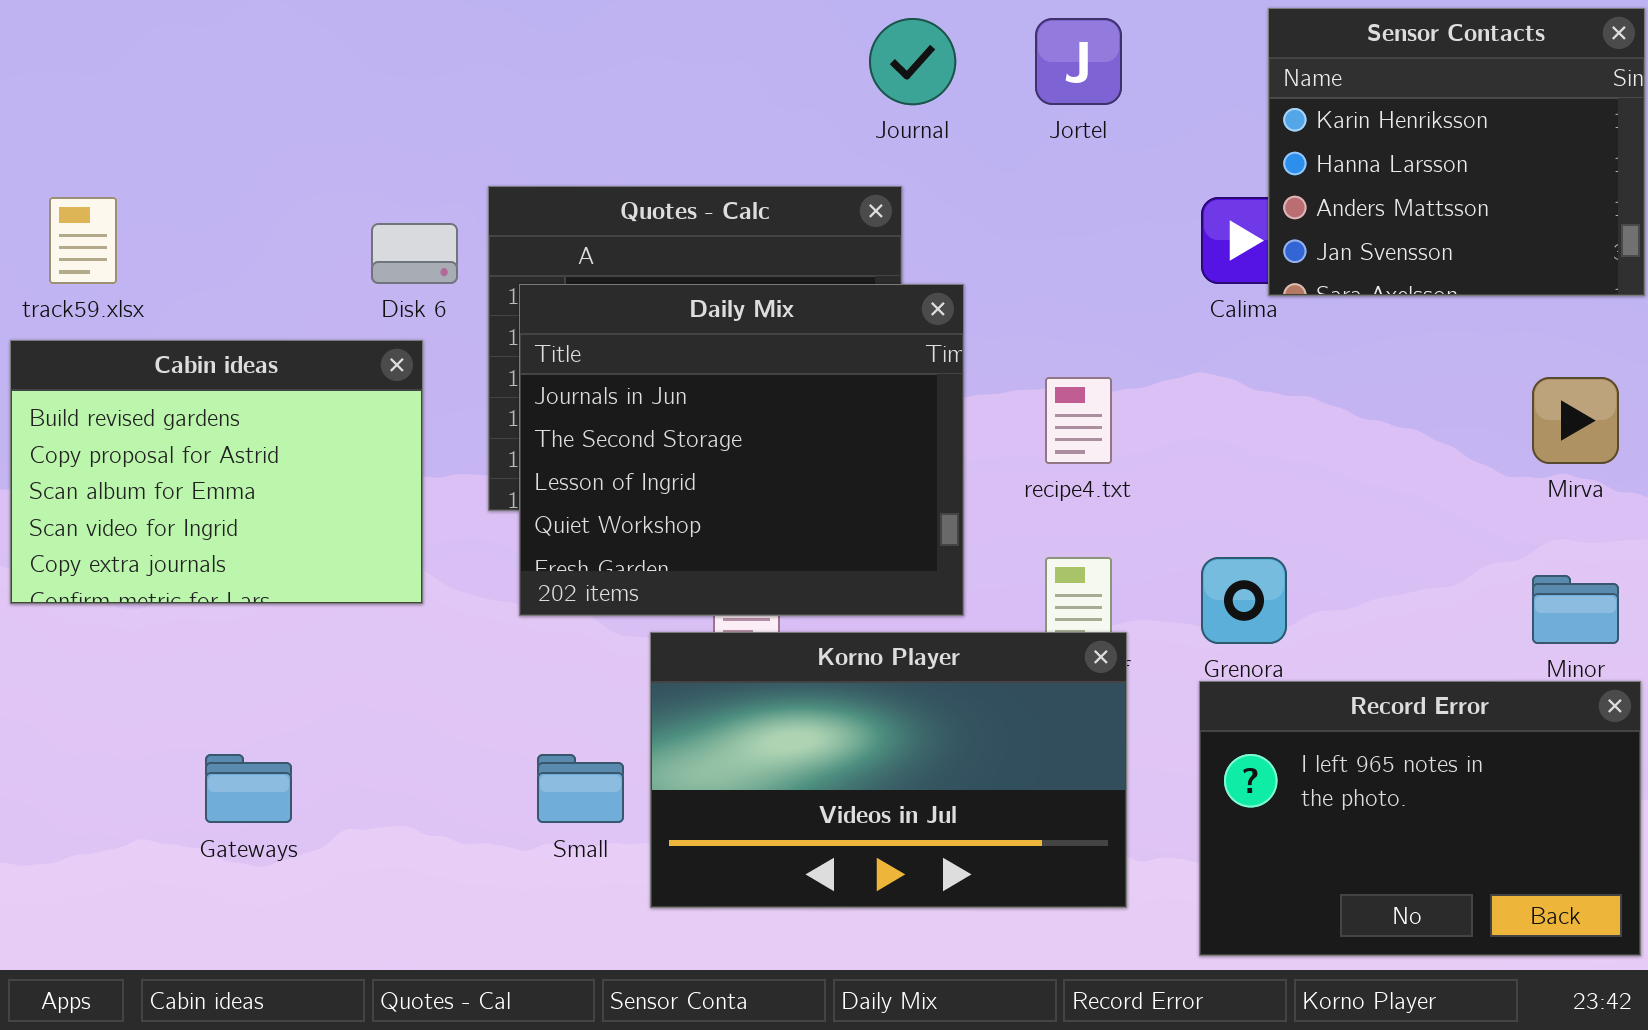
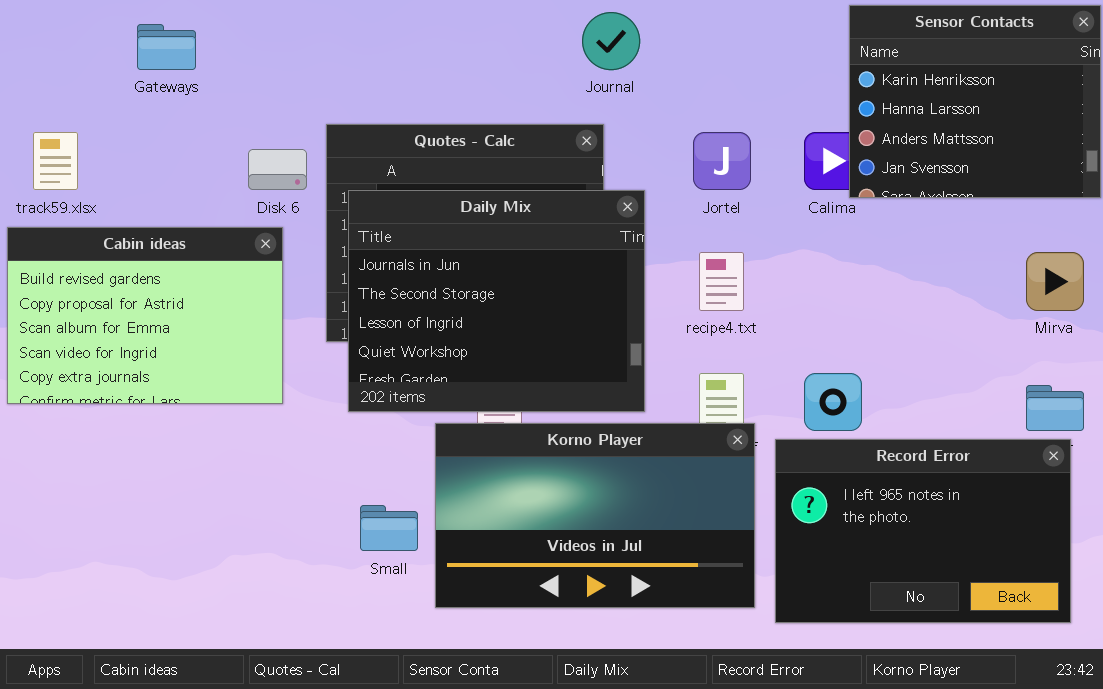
Jortel: [1035,18,1122,105] -> [693,132,751,190], moved
Record Error: [1199,681,1641,956] -> [775,439,1071,623], moved
Gateways: [205,754,292,823] -> [137,24,196,70], moved

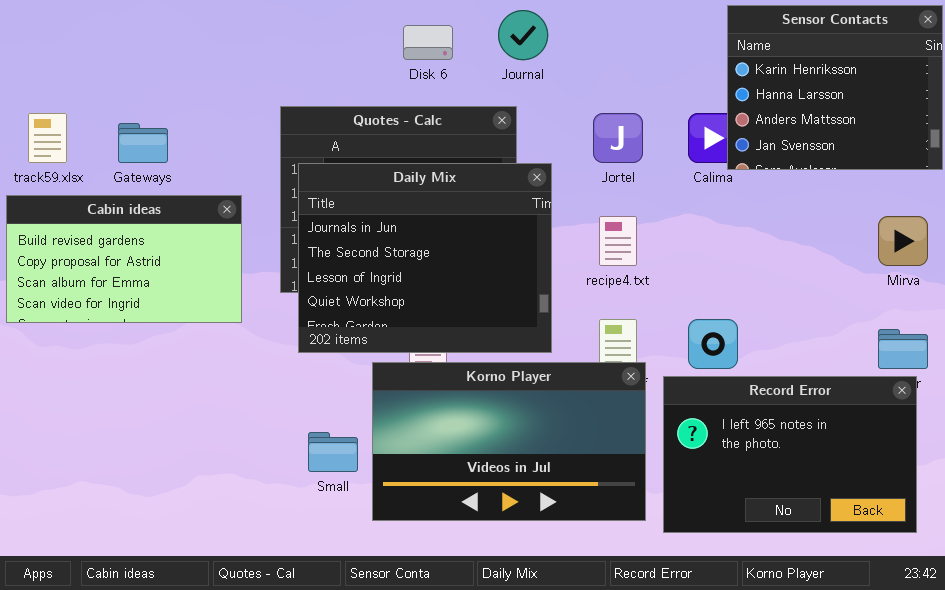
Gateways: [137,24,196,70] -> [118,123,168,163], moved
Disk 6: [248,149,307,190] -> [403,25,453,60], moved
Cabin ideas: [7,227,283,404] -> [6,195,242,323], resized

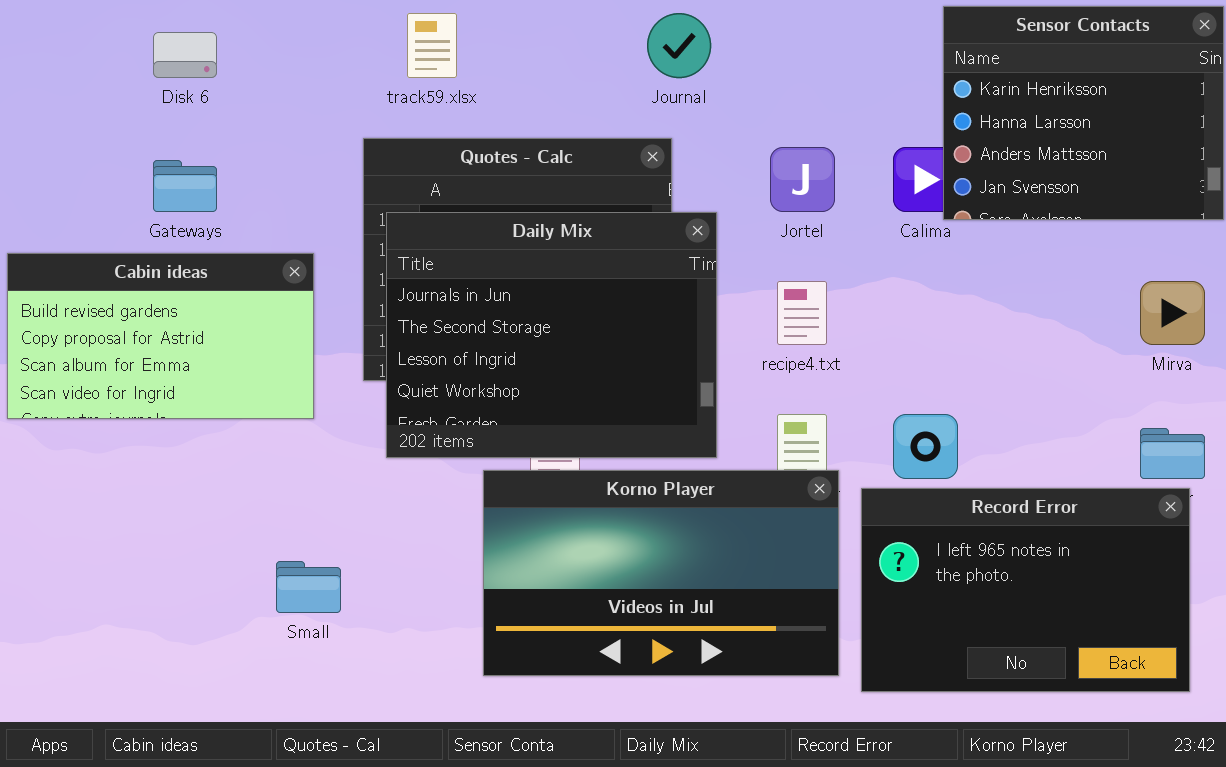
Disk 6: [403,25,453,60] -> [153,32,217,78], moved
track59.xlsx: [28,113,67,163] -> [407,13,457,78], moved
Small: [308,432,358,472] -> [276,561,341,613], moved

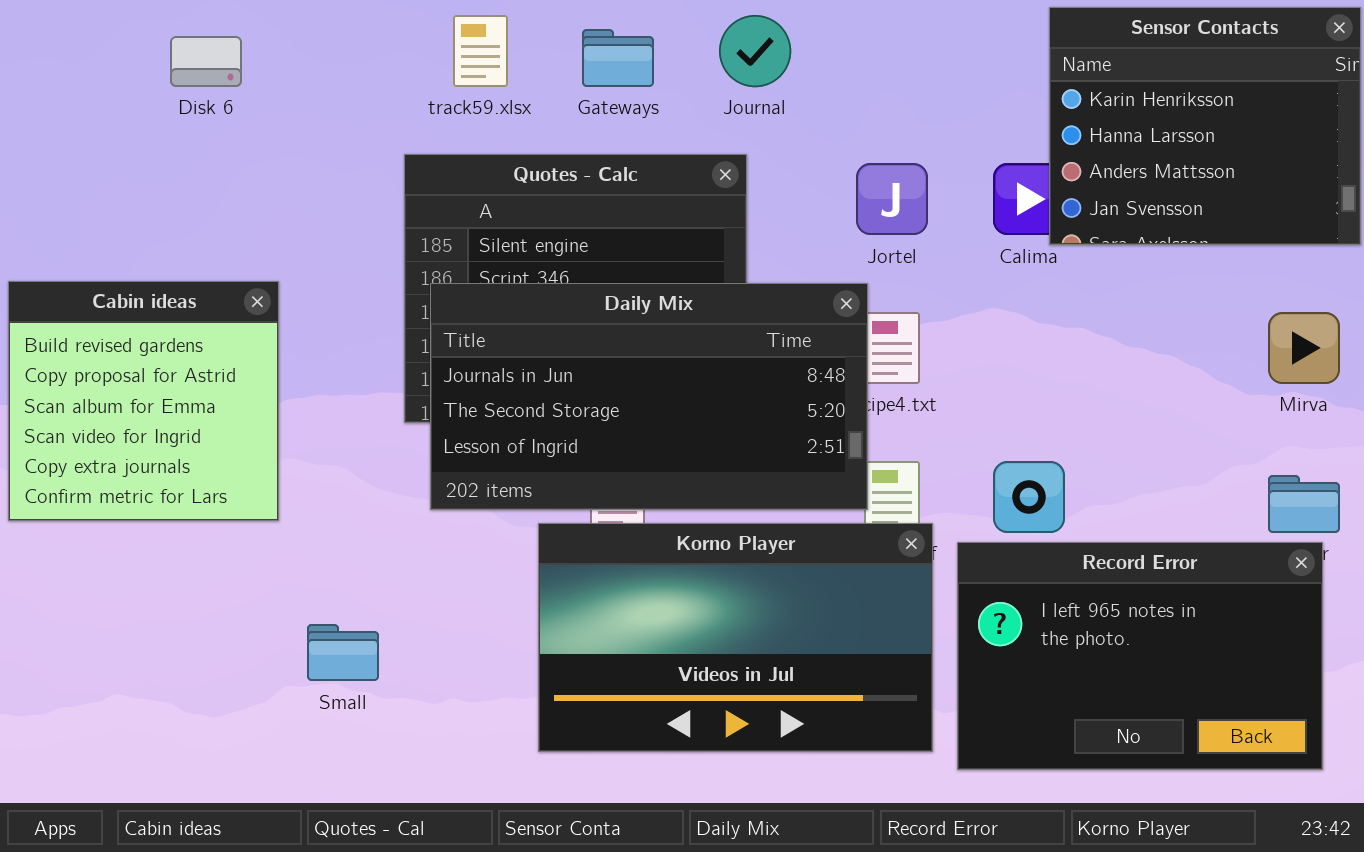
Gateways: [153,160,217,212] -> [582,29,654,87], moved
Daily Mix: [386,212,717,458] -> [430,283,868,510], resized
Cabin ideas: [7,253,314,419] -> [8,281,279,521], resized

